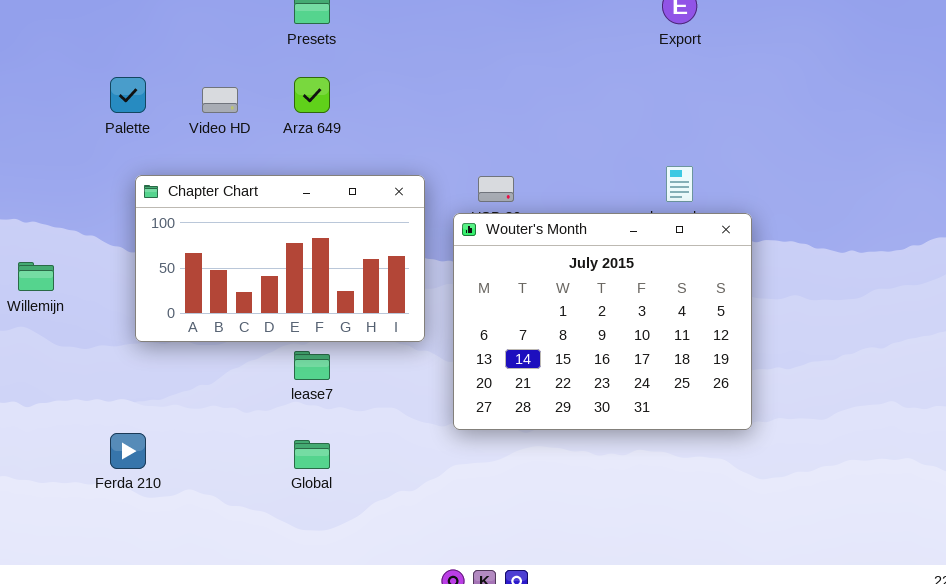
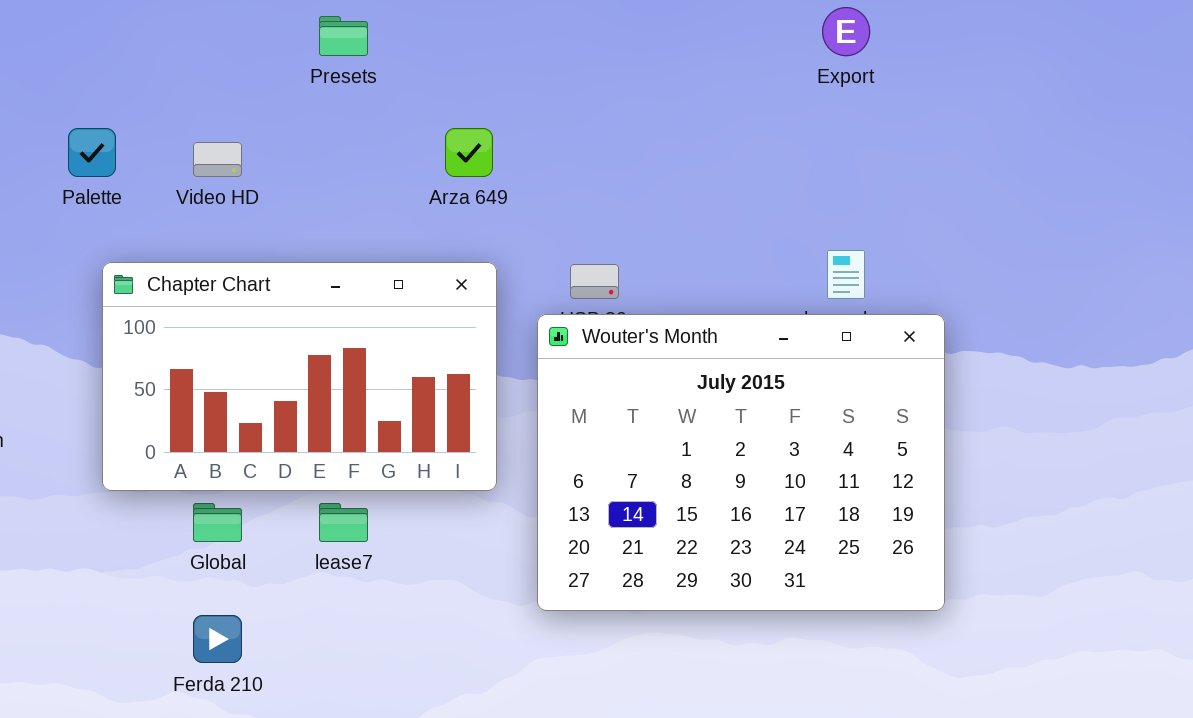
Arza 649: [294,77,330,113] -> [445,128,493,177], moved
Ferda 210: [110,433,146,469] -> [193,615,242,663], moved
Global: [294,440,330,469] -> [193,503,242,542], moved

